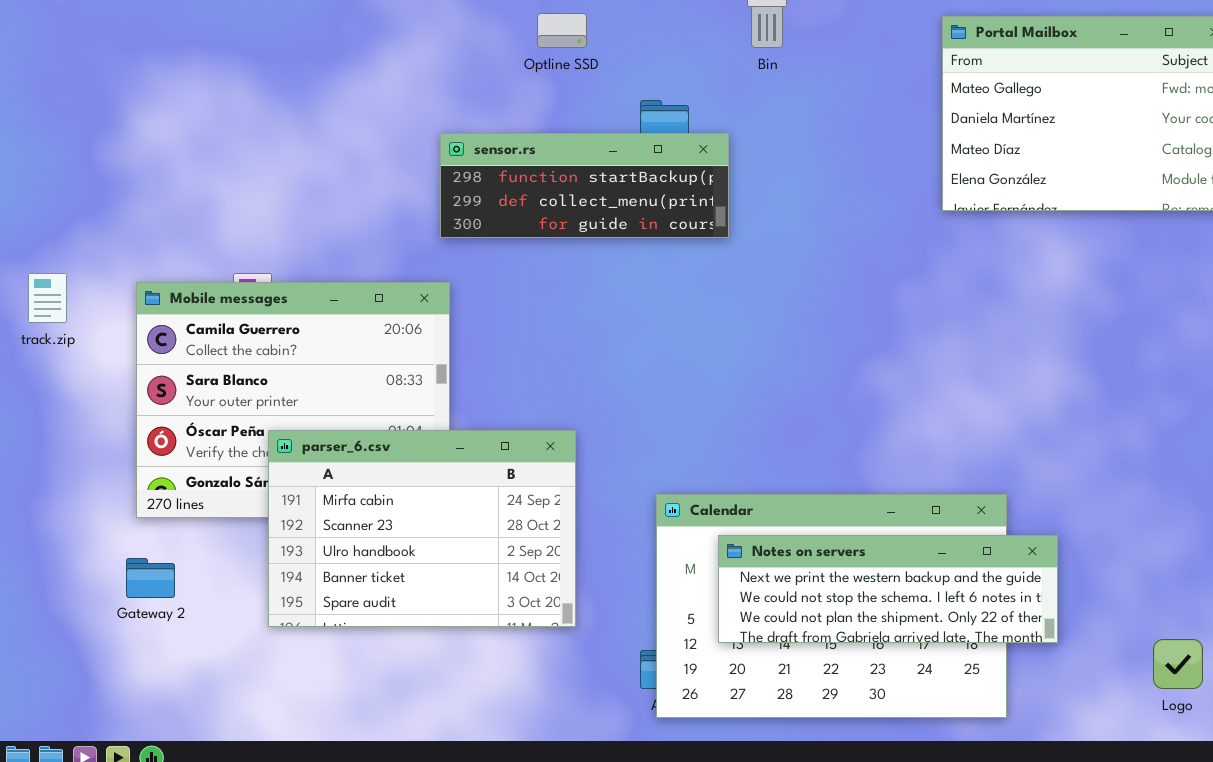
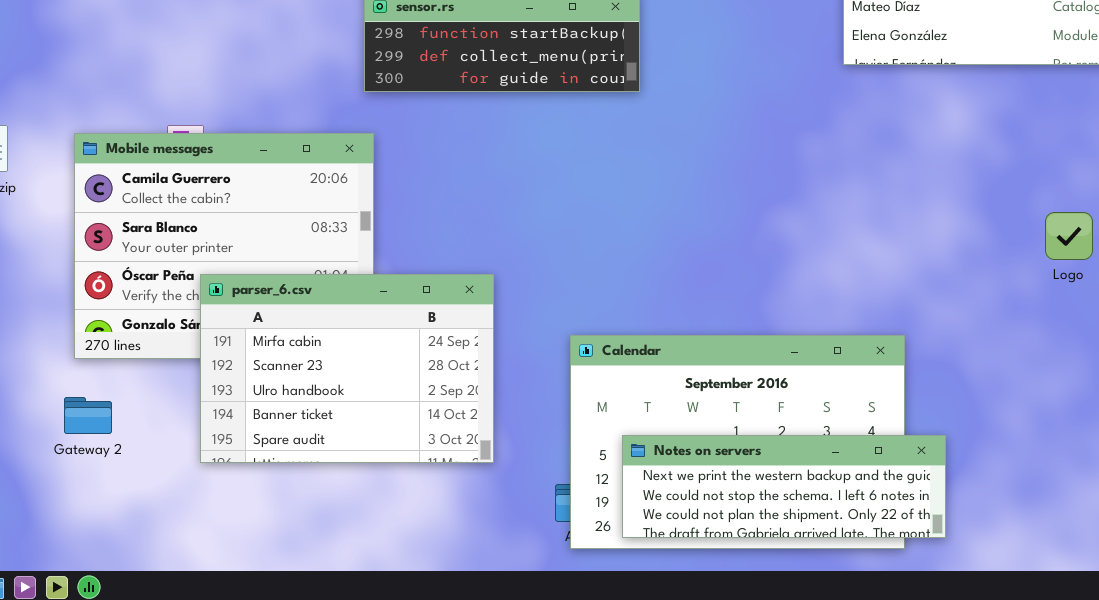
Notes on servers: [718,535,1058,643] -> [622,435,946,538], moved
Logo: [1153,639,1203,689] -> [1045,212,1093,260], moved

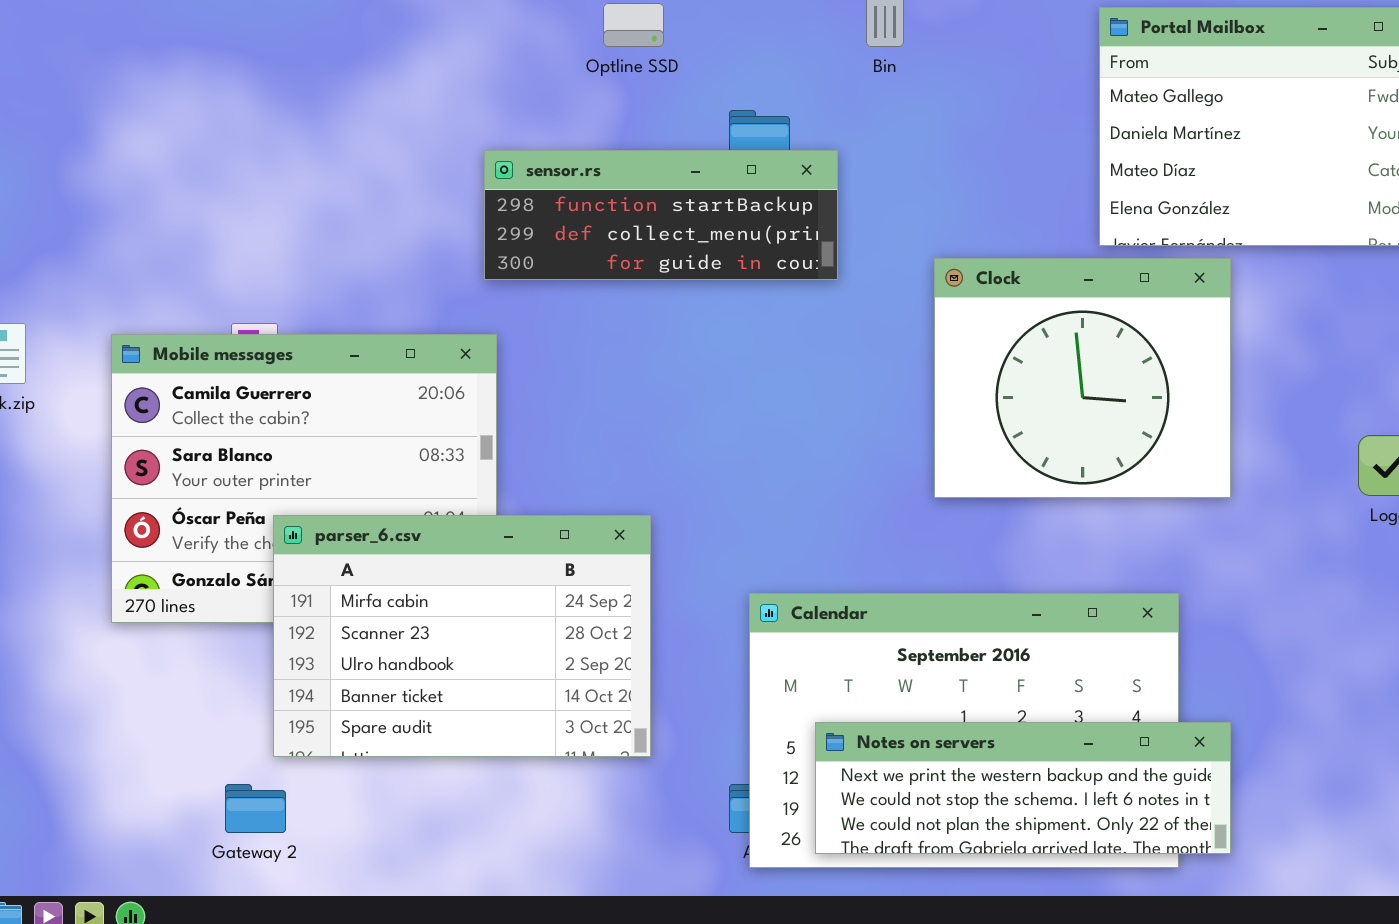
Clock: none -> [934,258,1231,498], opened
Gateway 2: [64,397,112,434] -> [225,784,286,833], moved

